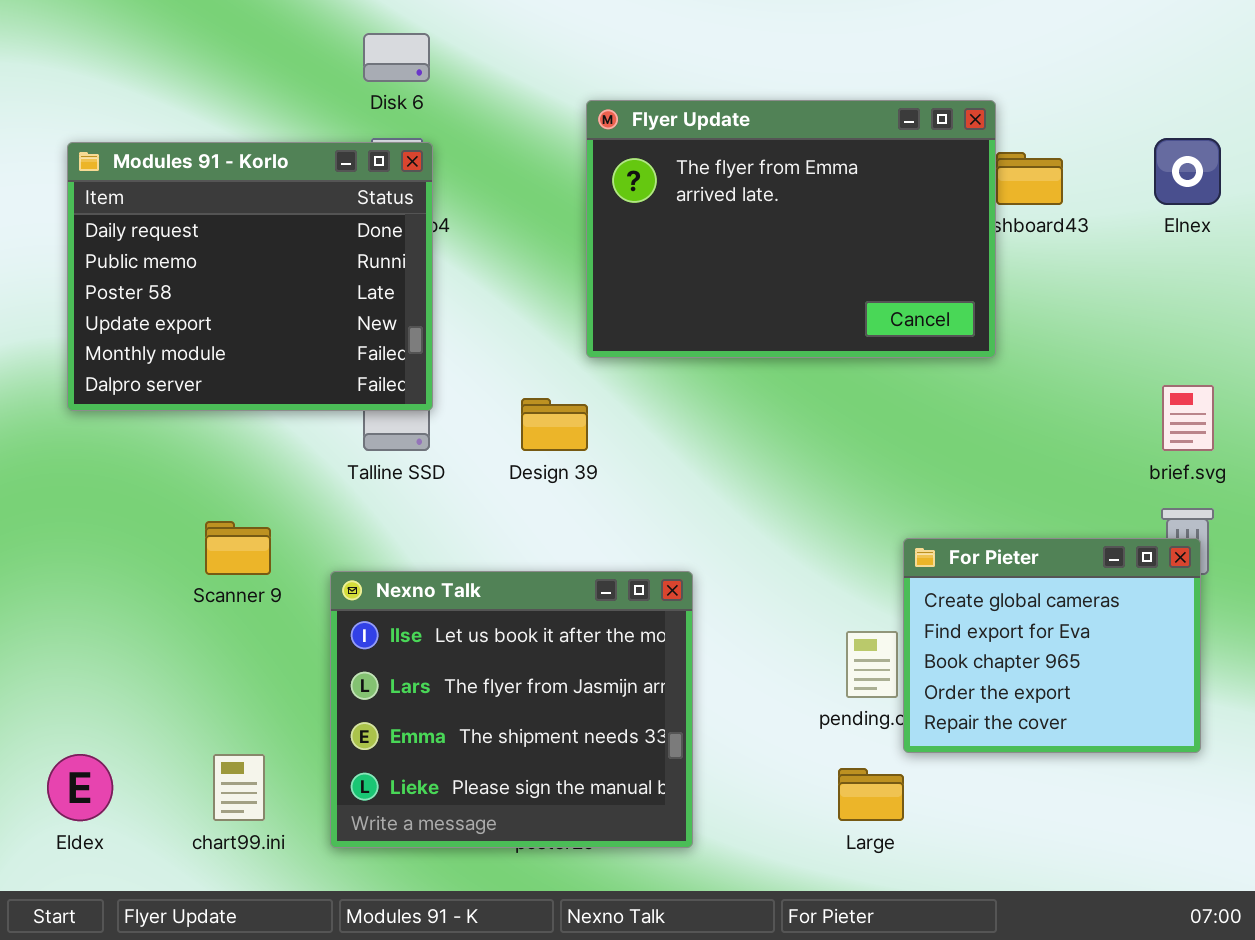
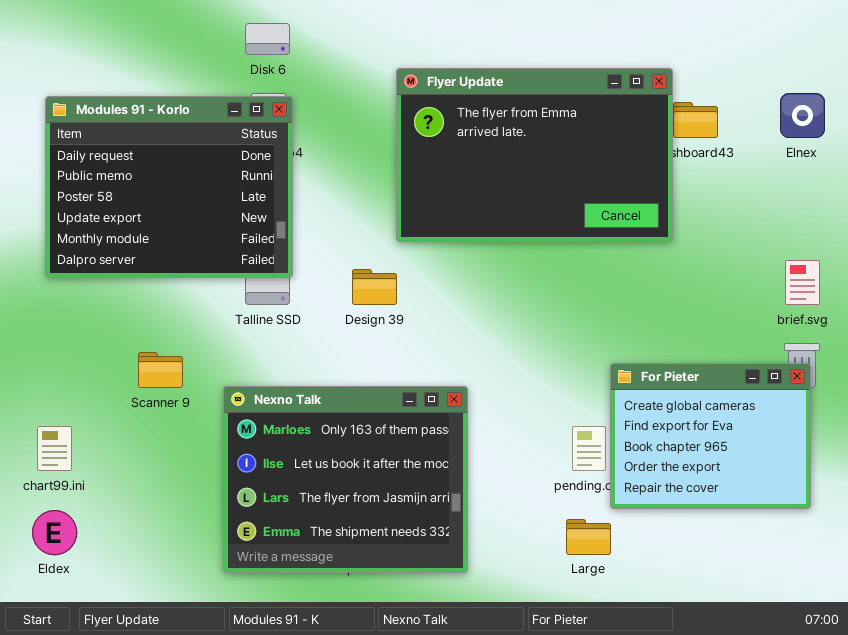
Nexno Talk: [330,571,693,848] -> [223,386,468,573], scrolled up 1 row
chart99.ini: [213,754,265,821] -> [37,426,72,471], moved

